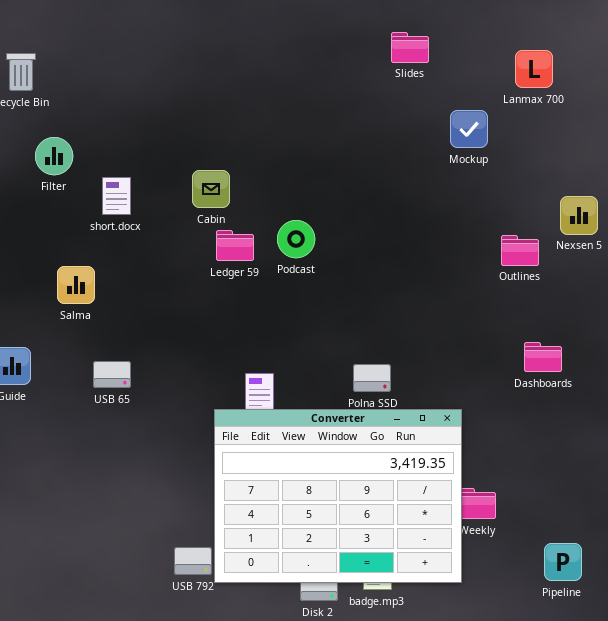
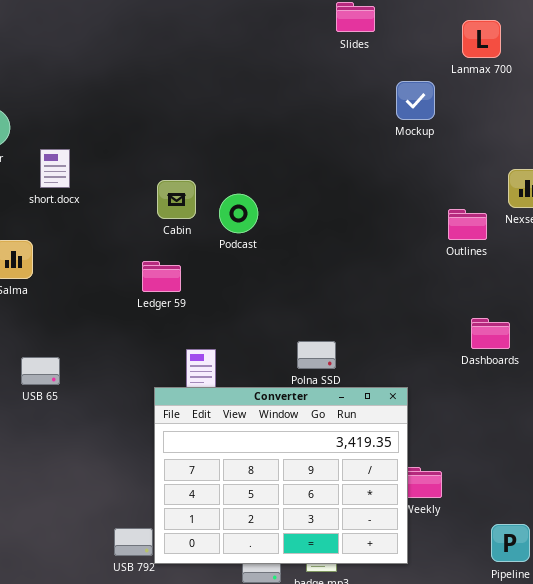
Cabin: [192,170,230,208] -> [157,180,196,219], moved
Ledger 59: [216,230,254,261] -> [142,261,181,292], moved
USB 65: [93,361,131,388] -> [21,357,60,385], moved

